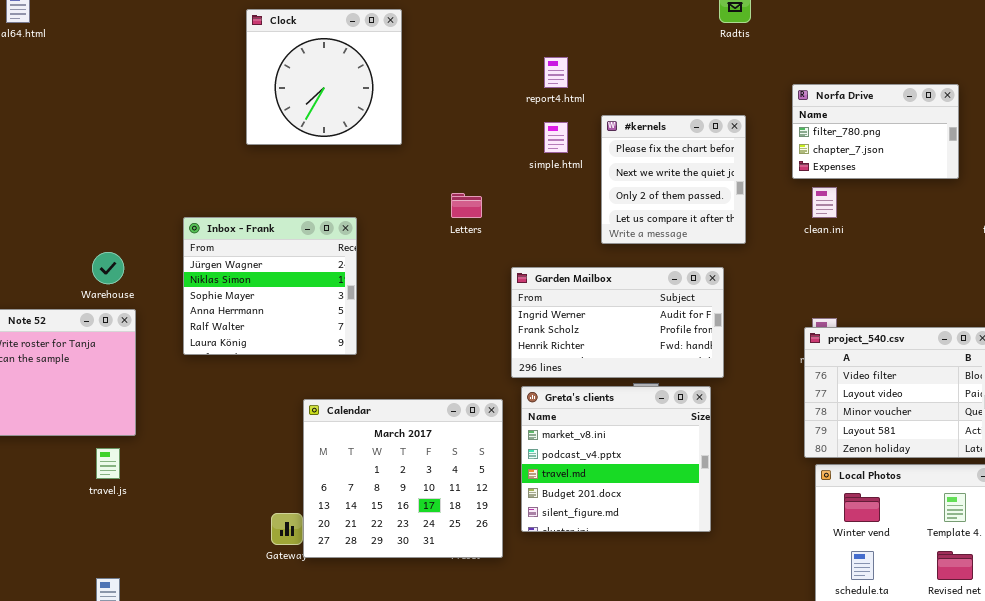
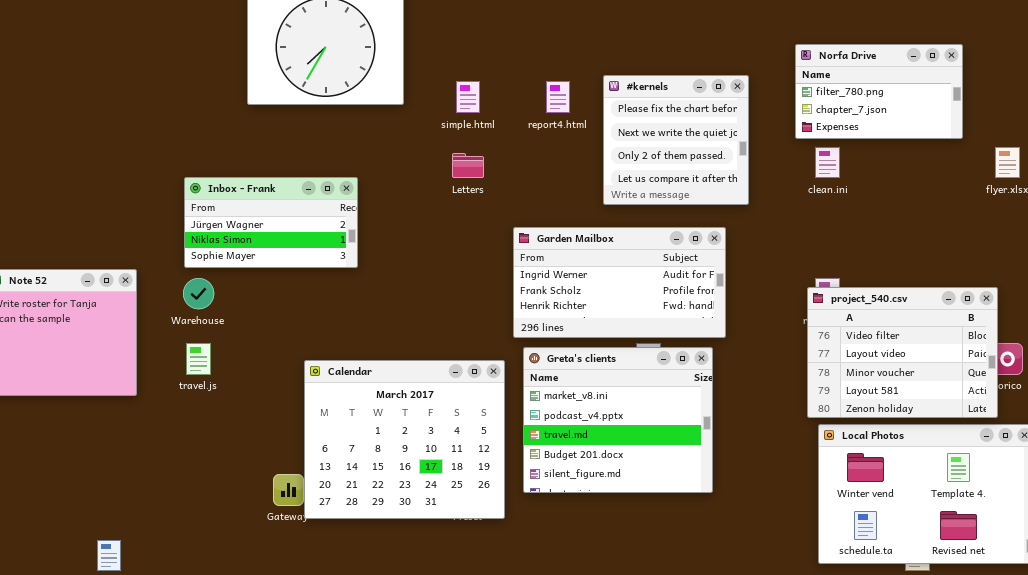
report4.html: [544,57,568,88] -> [546,81,570,113], moved
simple.html: [544,122,568,153] -> [456,81,480,113], moved
Inbox - Frank: [183,217,357,355] -> [184,177,358,268], resized
Warehouse: [92,252,124,284] -> [183,278,214,309], moved
travel.js: [96,448,120,479] -> [186,343,211,375], moved

